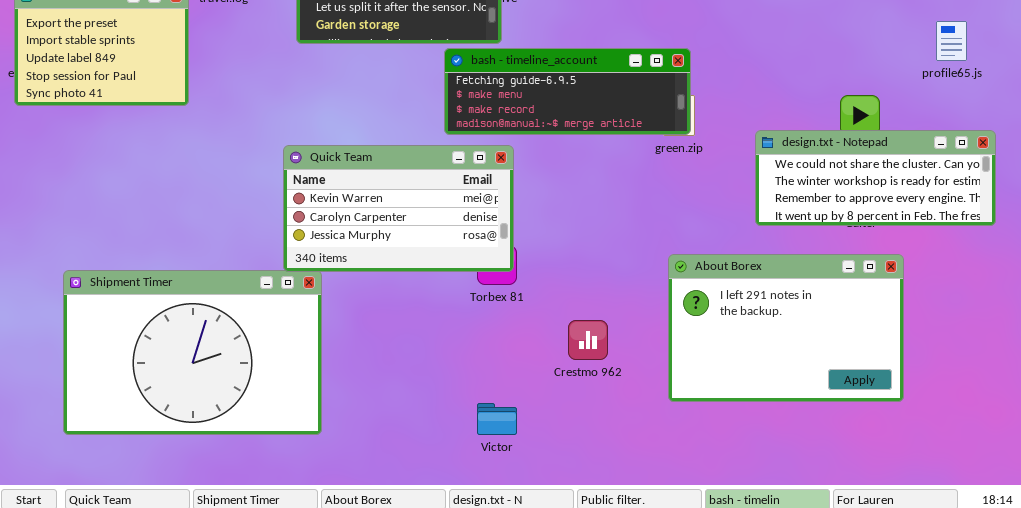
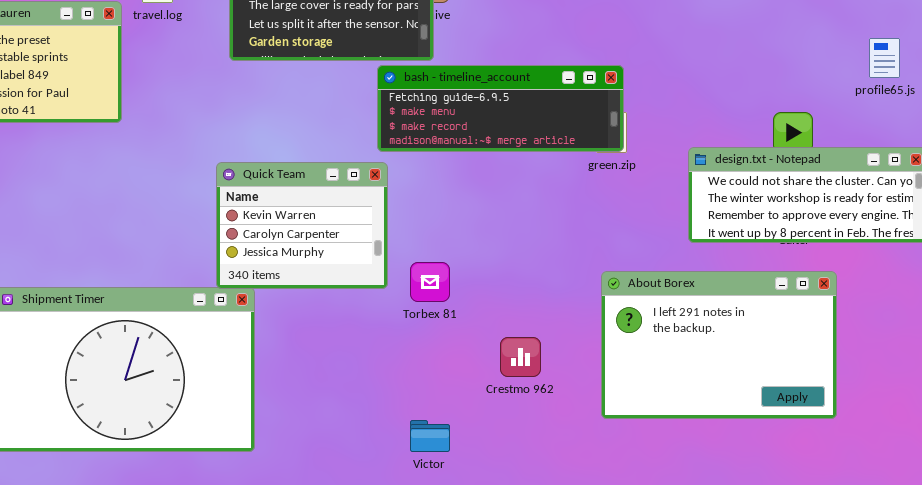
Quick Team: [283,145,514,272] -> [216,162,388,289], resized

